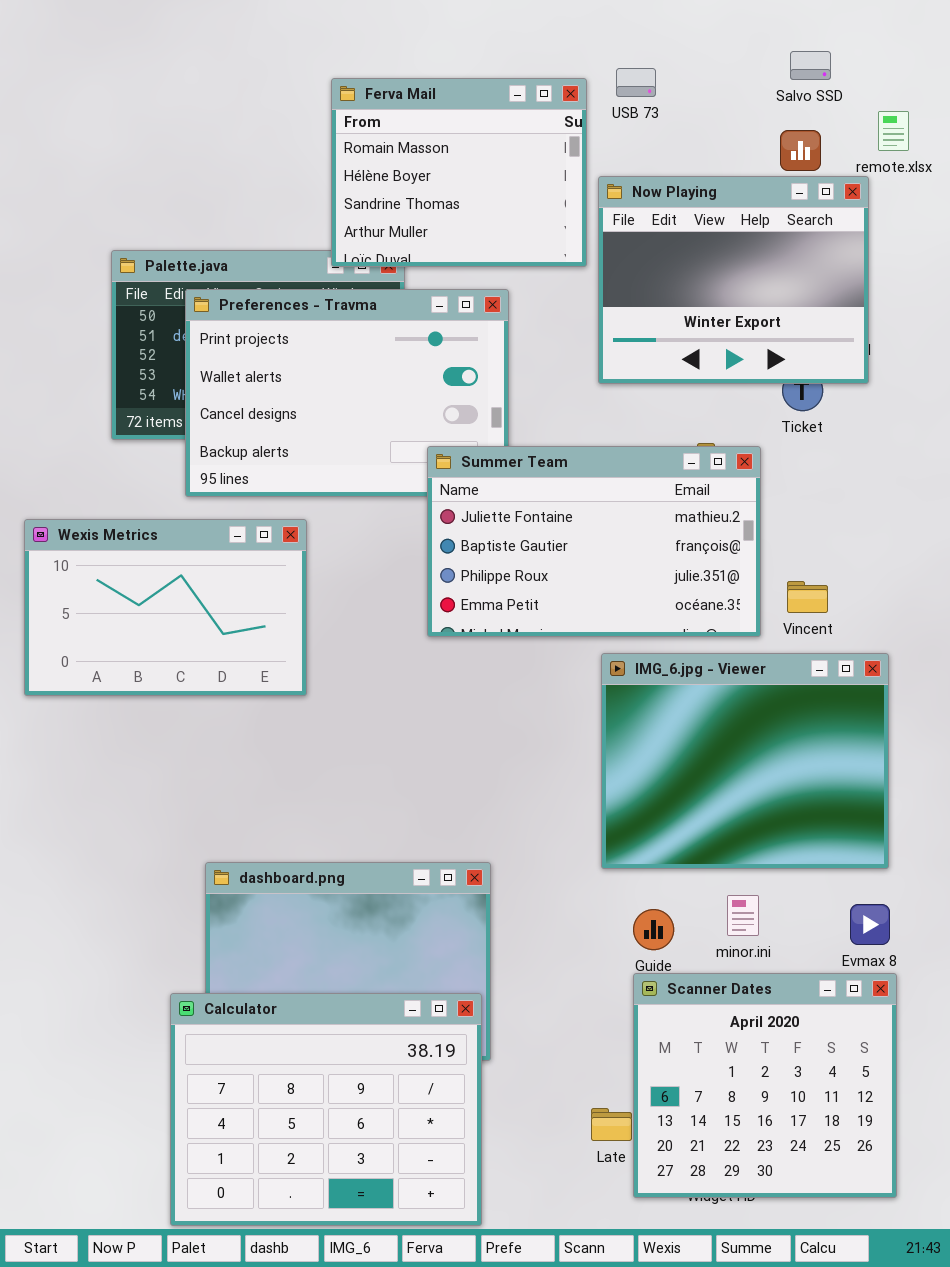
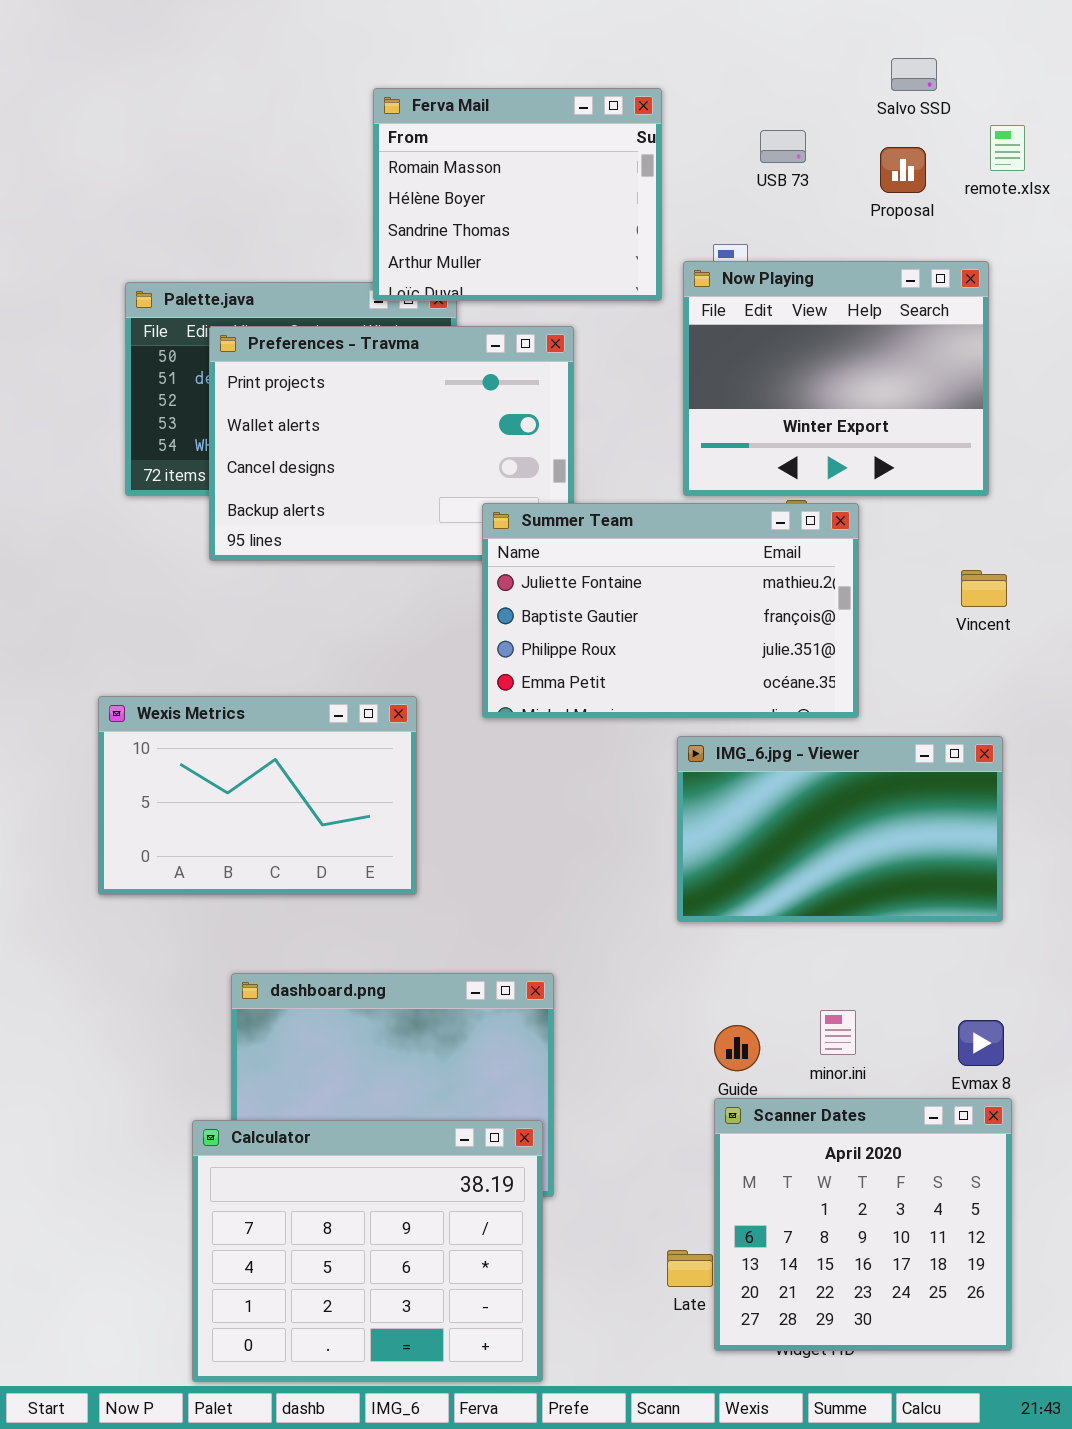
USB 73: [616,68,656,97] -> [760,130,806,163], moved
Now Playing: [598,176,869,384] -> [683,261,989,496], moved
Wexis Metrics: [24,519,307,696] -> [98,696,417,895], moved
Vincent: [787,581,828,613] -> [961,570,1007,607], moved
IMG_6.jpg - Viewer: [601,653,889,869] -> [677,736,1003,922], resized

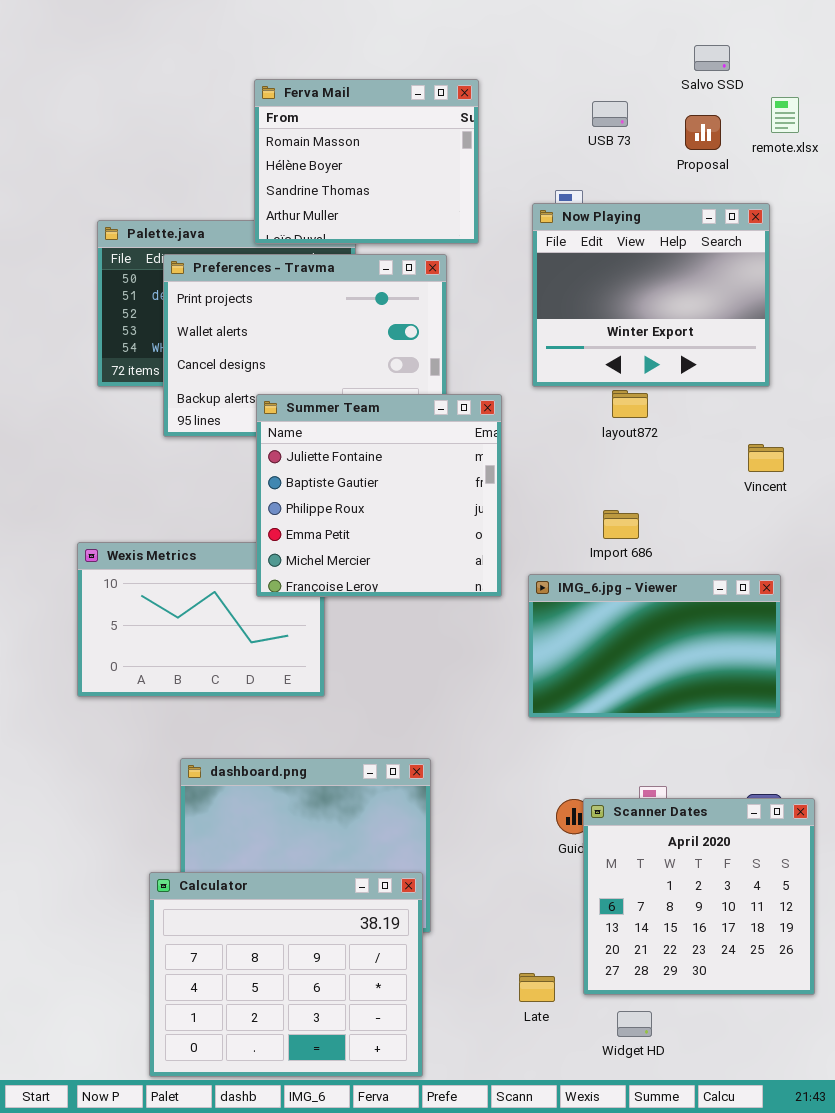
Ferva Mail: [373,88,662,301] -> [254,79,479,244], moved
Summer Team: [482,503,859,718] -> [256,394,502,597], moved, resized
Scanner Dates: [714,1098,1012,1351] -> [583,798,815,995], moved

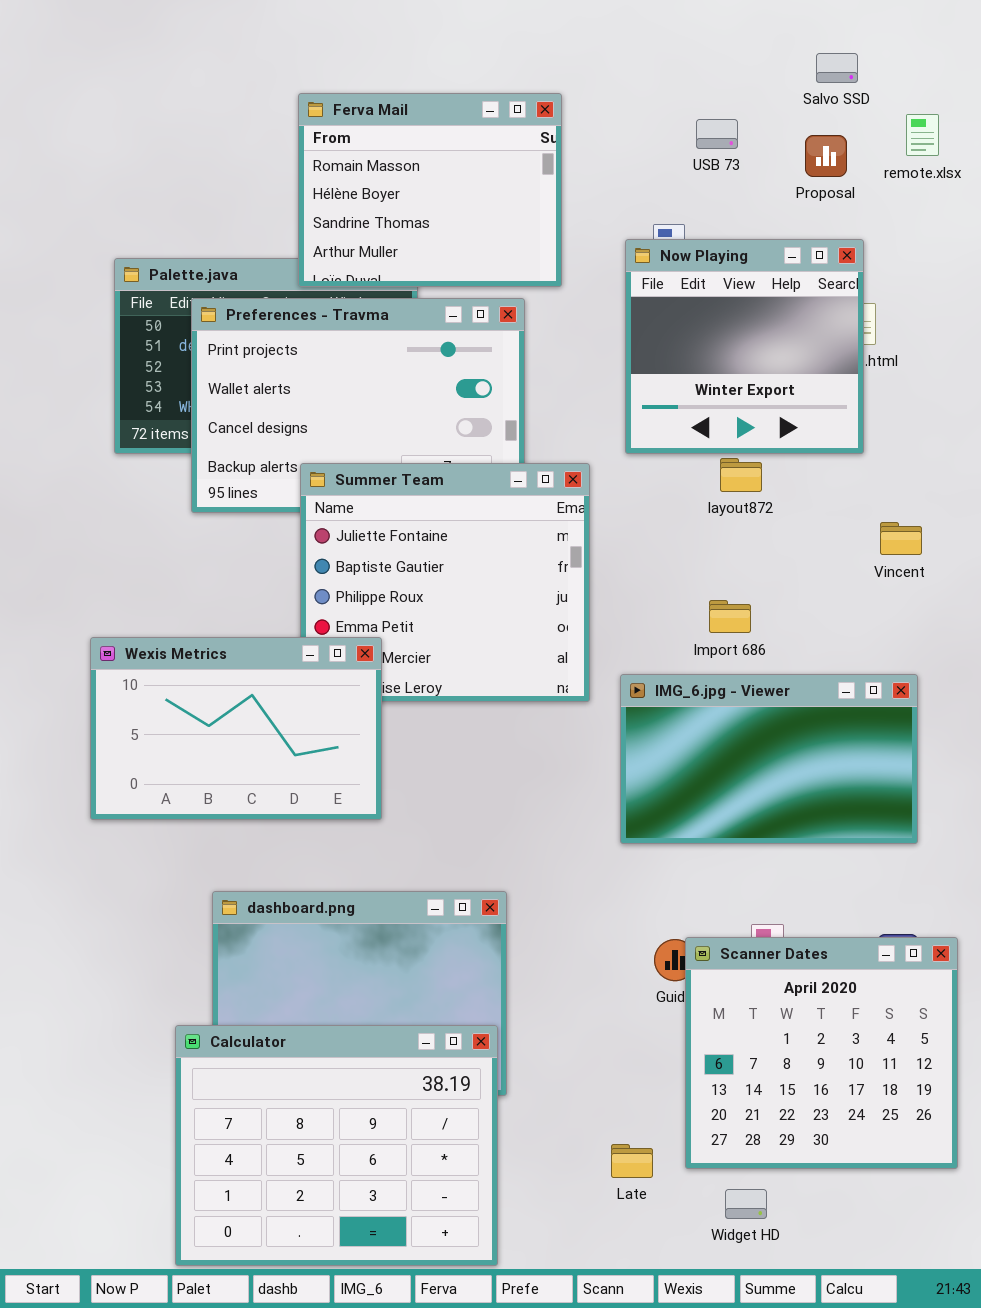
Now Playing: [532,203,770,387] -> [625,239,864,454], resized
Wexis Metrics: [77,542,325,697] -> [90,637,382,820], raised

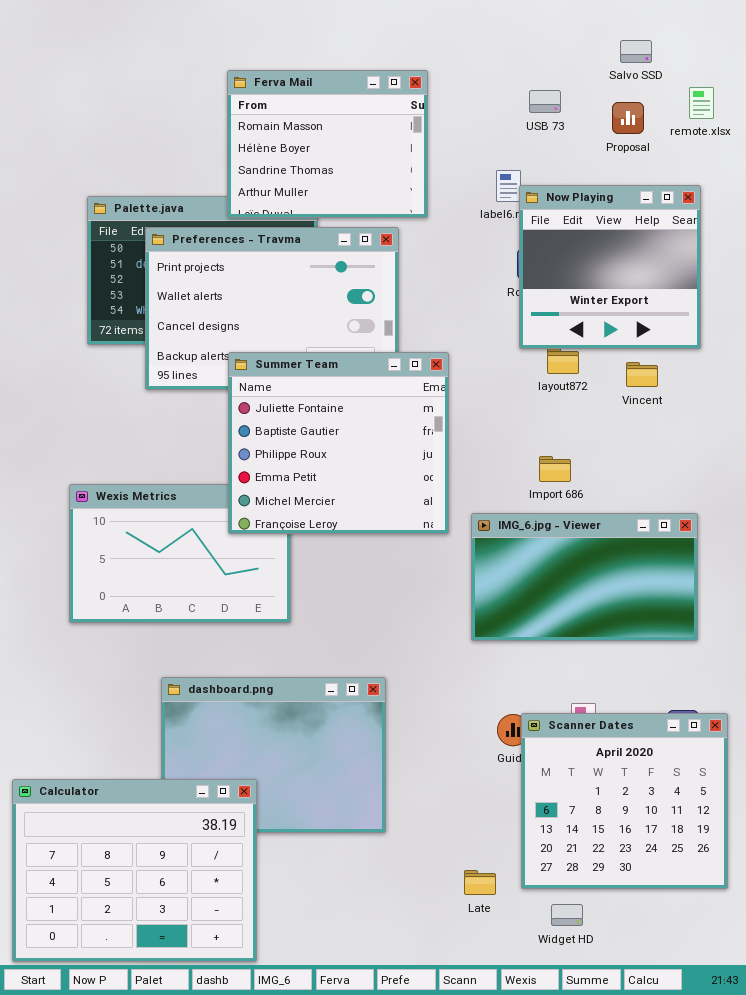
Now Playing: [625,239,864,454] -> [519,185,701,349], moved
Summer Team: [300,463,590,702] -> [228,352,449,534], raised
Vincent: [880,522,922,555] -> [626,362,658,387], moved
Calculator: [175,1025,498,1266] -> [12,779,257,962], moved

